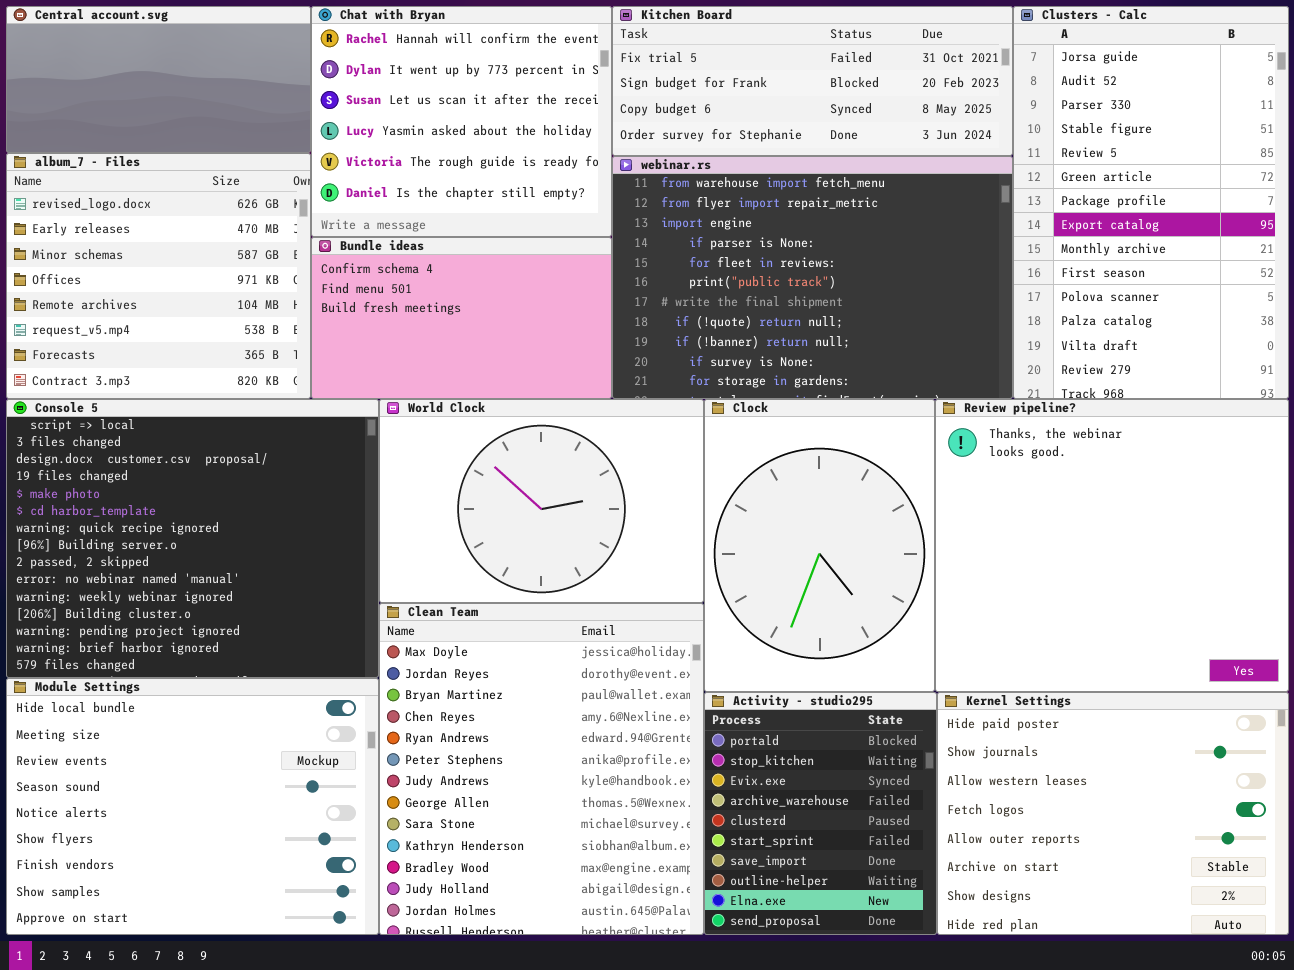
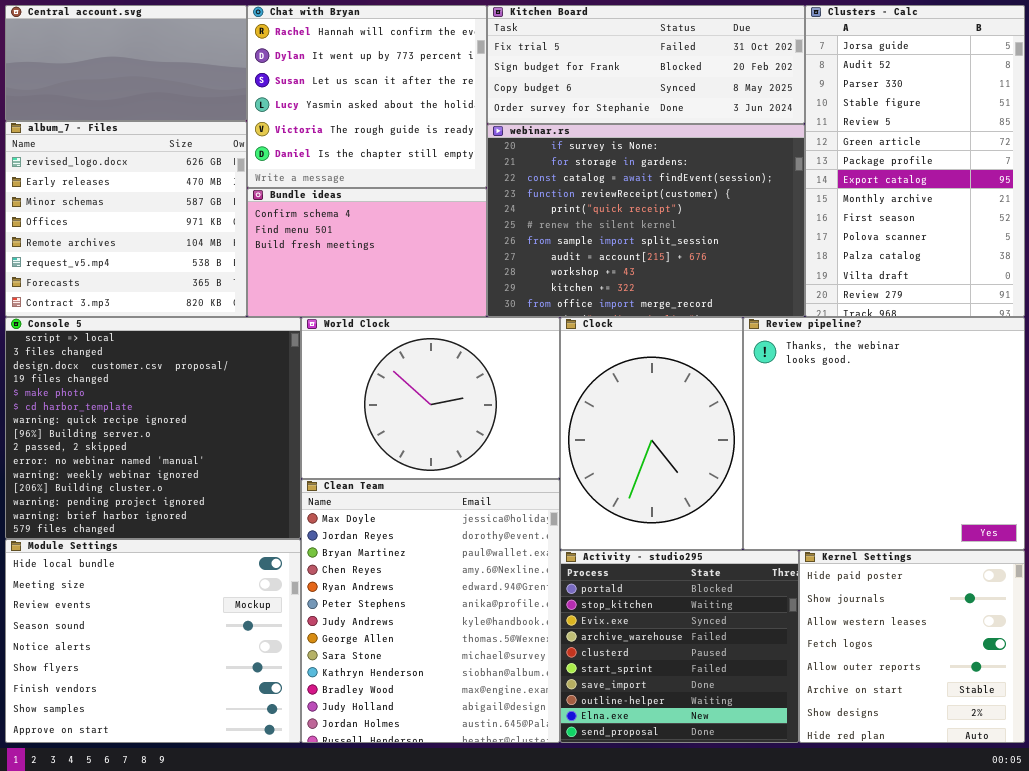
webinar.rs: [612,156,1013,399] -> [487,124,805,317], scrolled down 9 rows
Activity - studio295: [704,692,937,935] -> [560,550,799,743], resized
Kernel Settings: [937,692,1289,935] -> [799,550,1025,743], resized

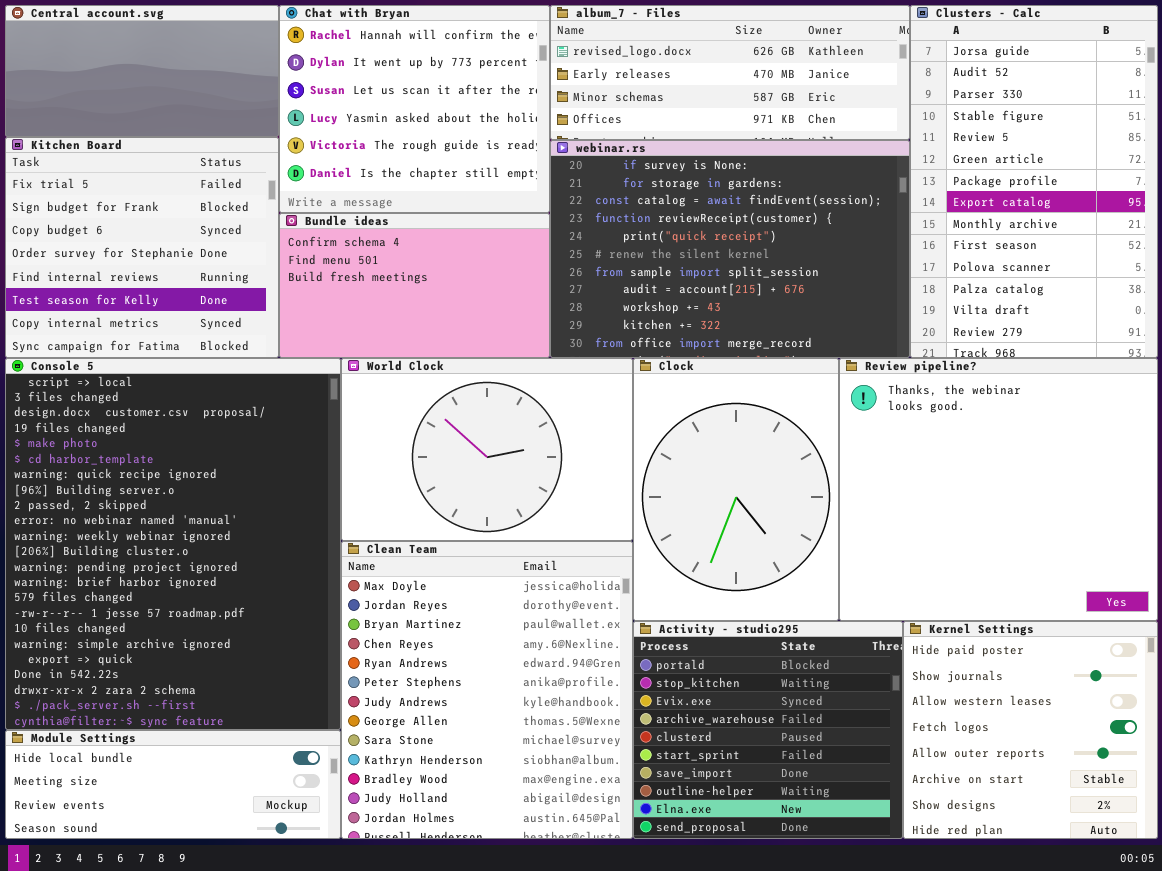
Kitchen Board: [487,5,805,124] -> [5,137,279,358], moved, resized
album_7 - Files: [5,121,247,317] -> [550,5,910,140], moved, resized
Console 5: [5,317,301,539] -> [5,358,341,730], resized
Module Settings: [5,539,301,743] -> [5,730,341,839], resized

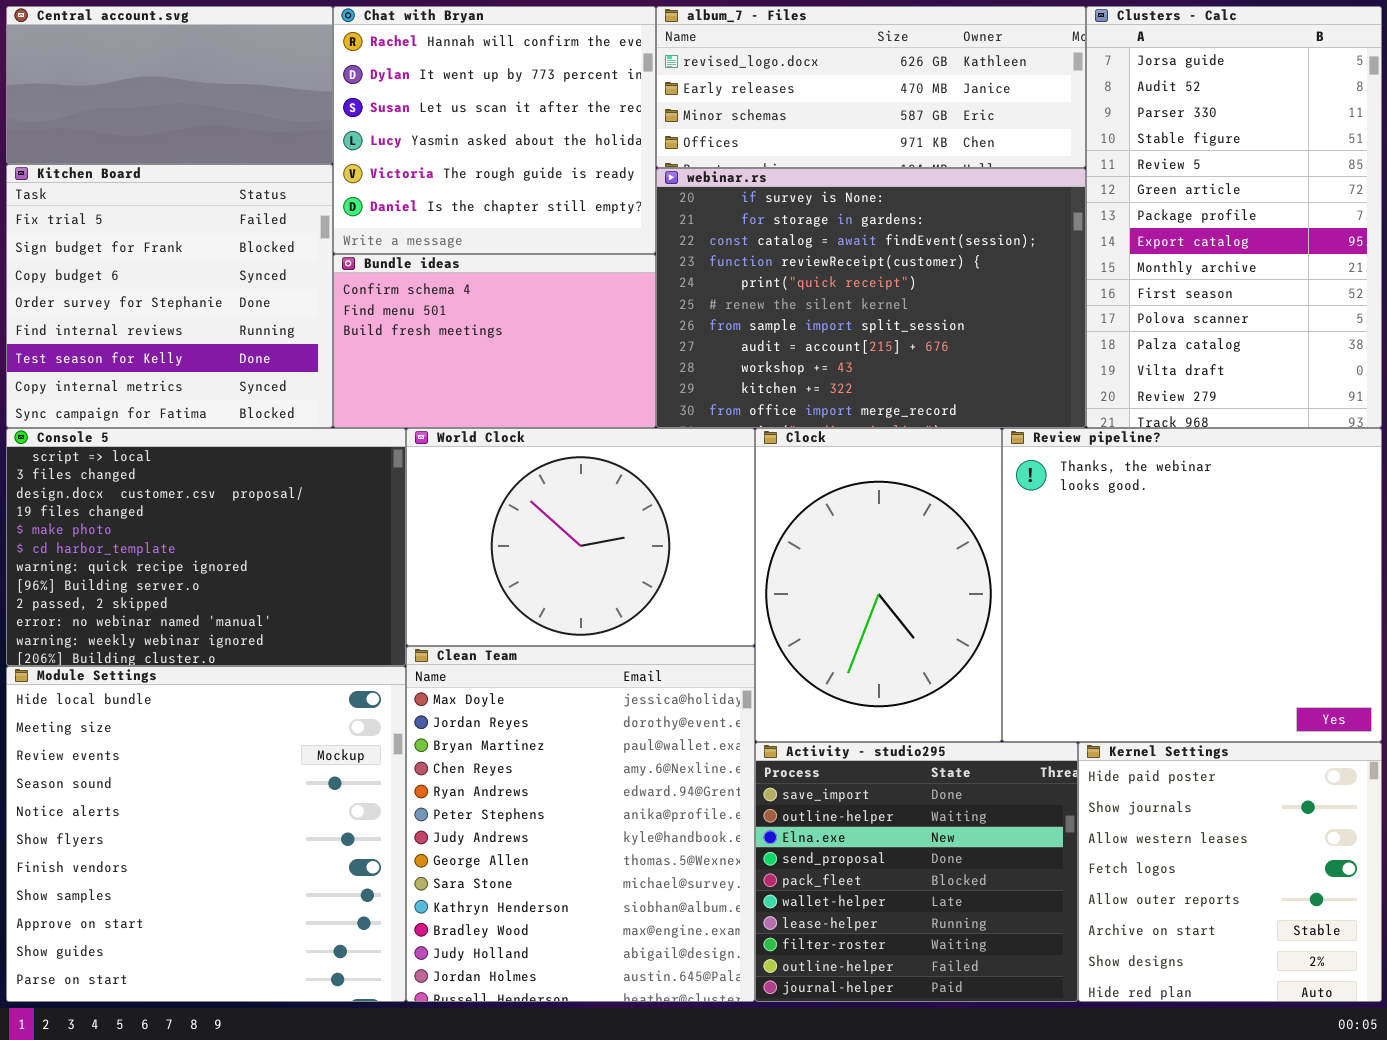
Console 5: [5,358,341,730] -> [6,428,406,666], resized
Activity - studio295: [633,621,903,839] -> [755,742,1078,1002], scrolled down 6 rows
Module Settings: [5,730,341,839] -> [6,666,406,1002], resized

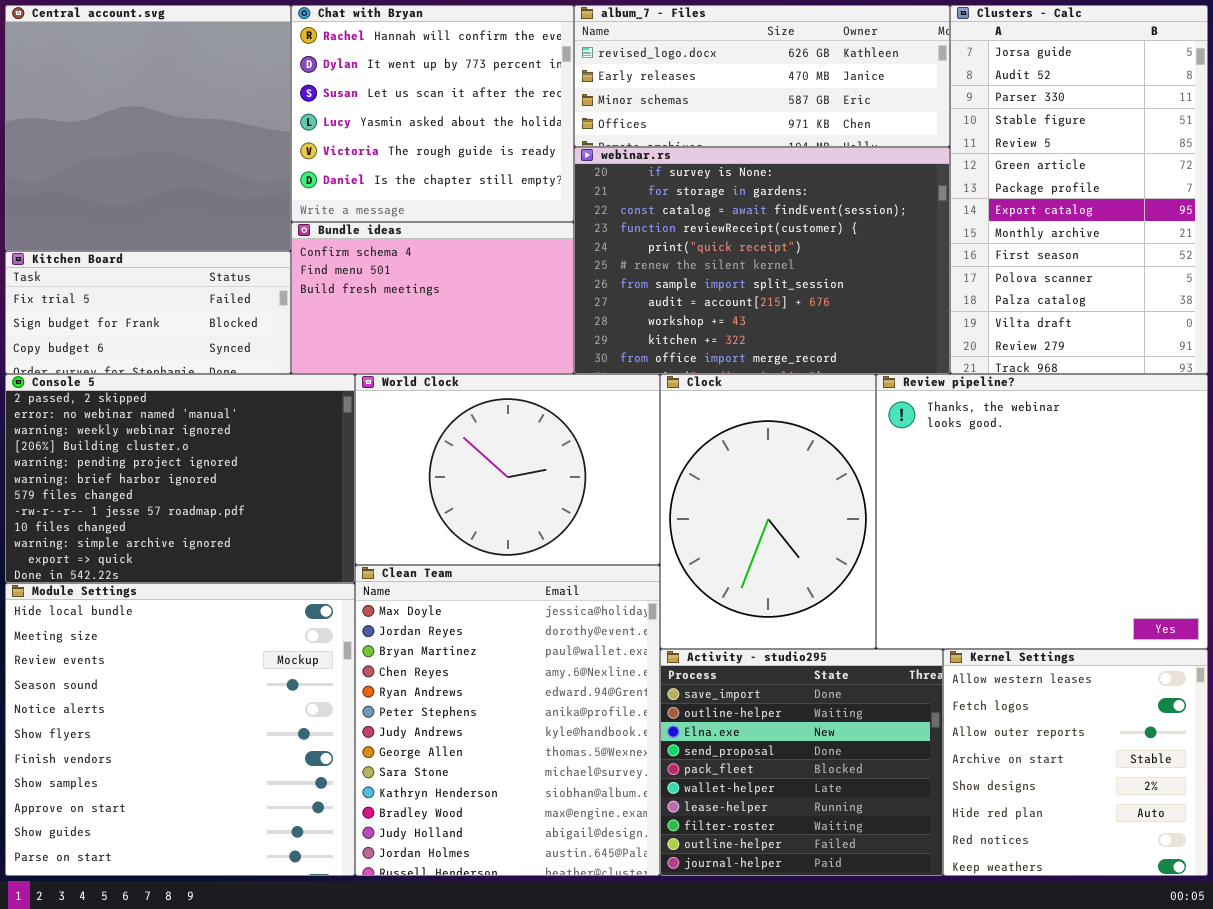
Central account.svg: [6,6,333,164] -> [5,5,291,251], resized
Kitchen Board: [6,164,333,428] -> [5,251,291,374], resized
Console 5: [6,428,406,666] -> [5,374,355,583], scrolled down 8 rows
Kernel Settings: [1078,742,1382,1002] -> [943,649,1208,876], scrolled down 2 rows

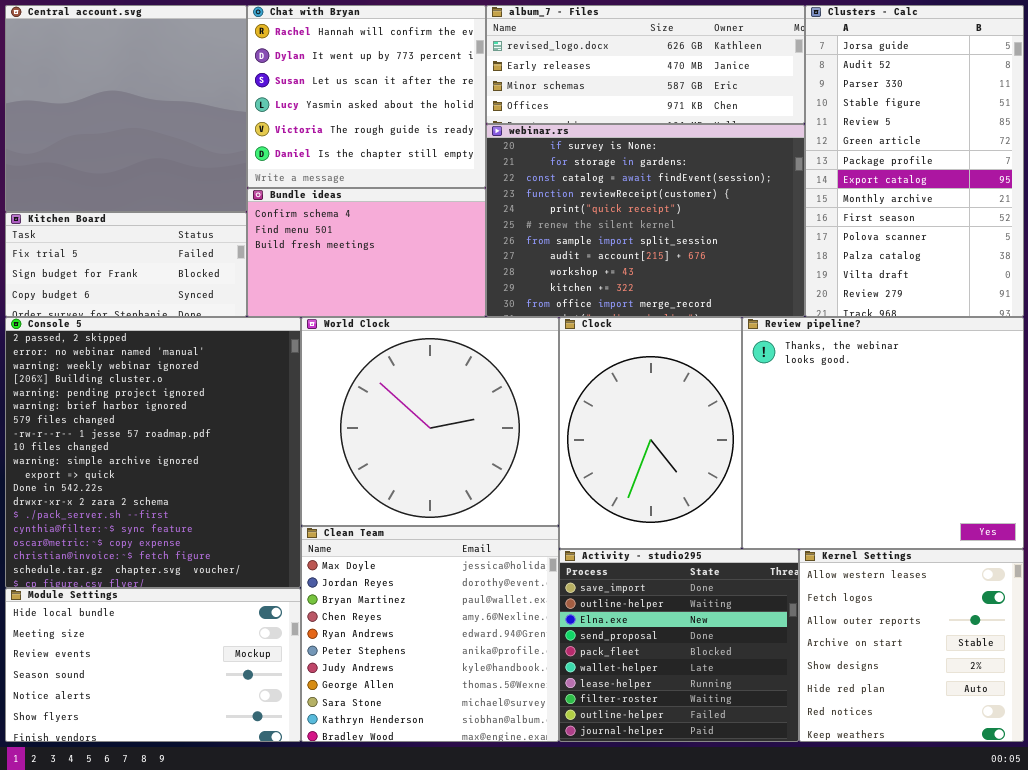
Console 5: [5,374,355,583] -> [5,317,301,588], resized
World Clock: [355,374,660,565] -> [301,317,559,526], resized
Clean Team: [355,565,660,876] -> [301,526,559,742], resized
Module Settings: [5,583,355,876] -> [5,588,301,742], resized

